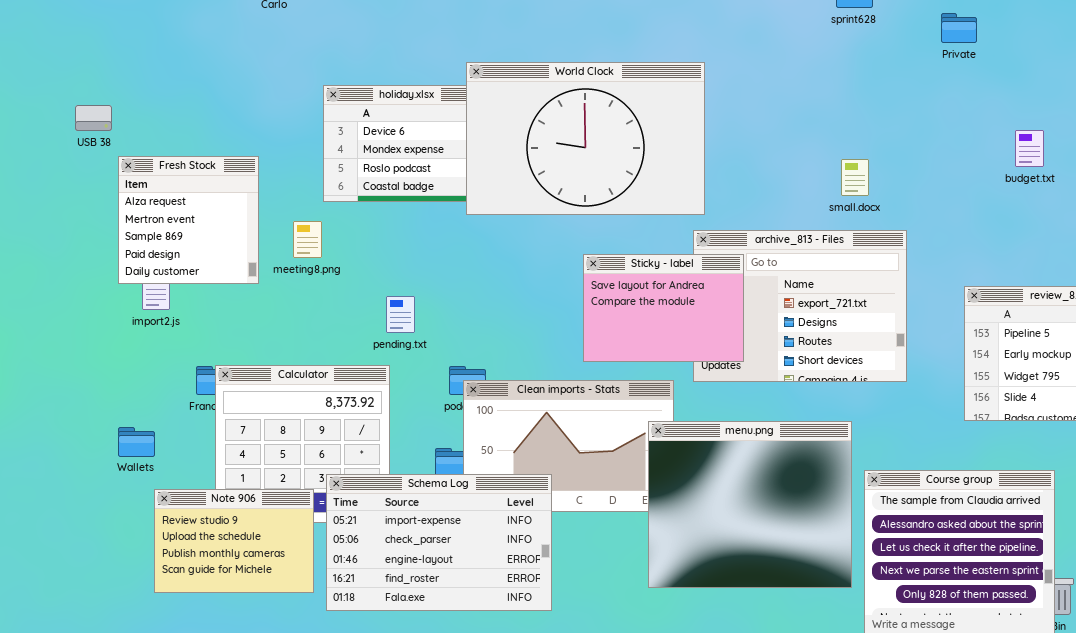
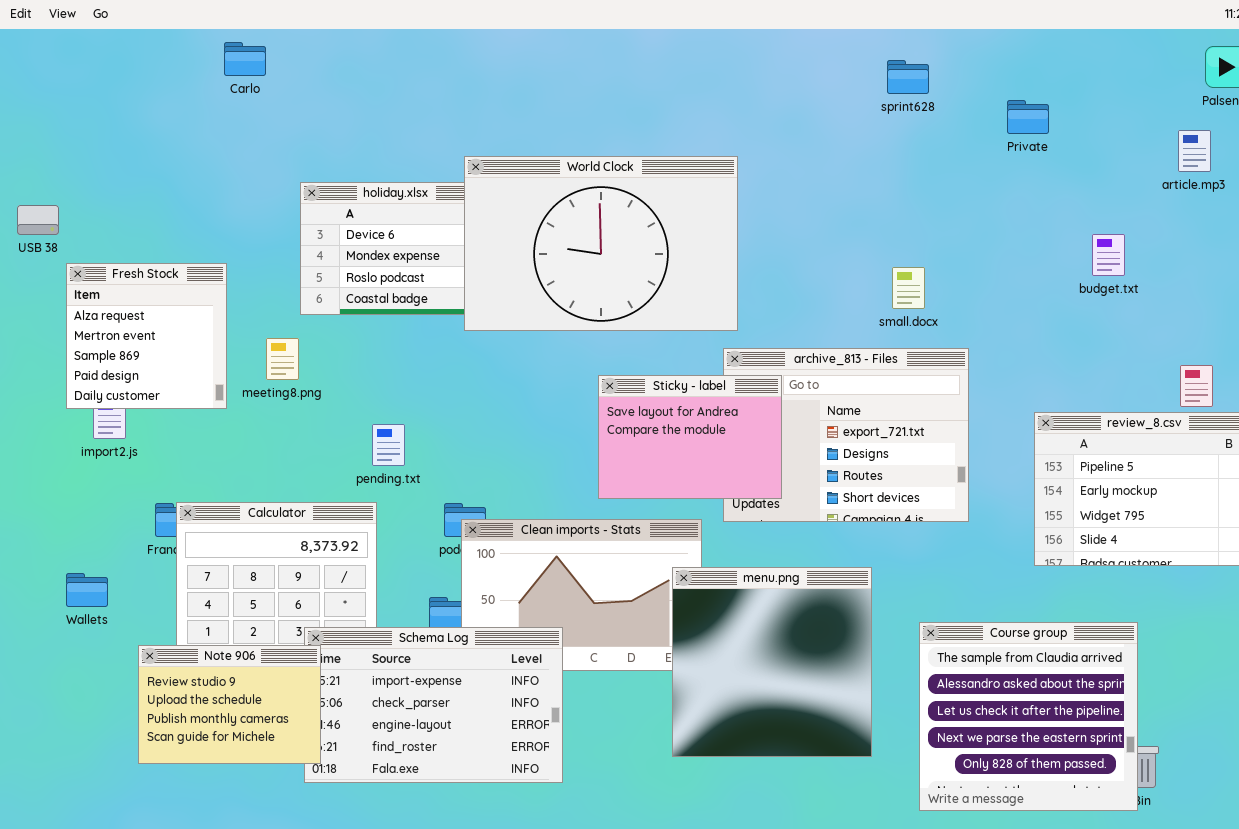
menu.png: [648,421,852,588] -> [672,567,872,757], resized
Note 906: [154,489,314,593] -> [138,645,321,764], moved

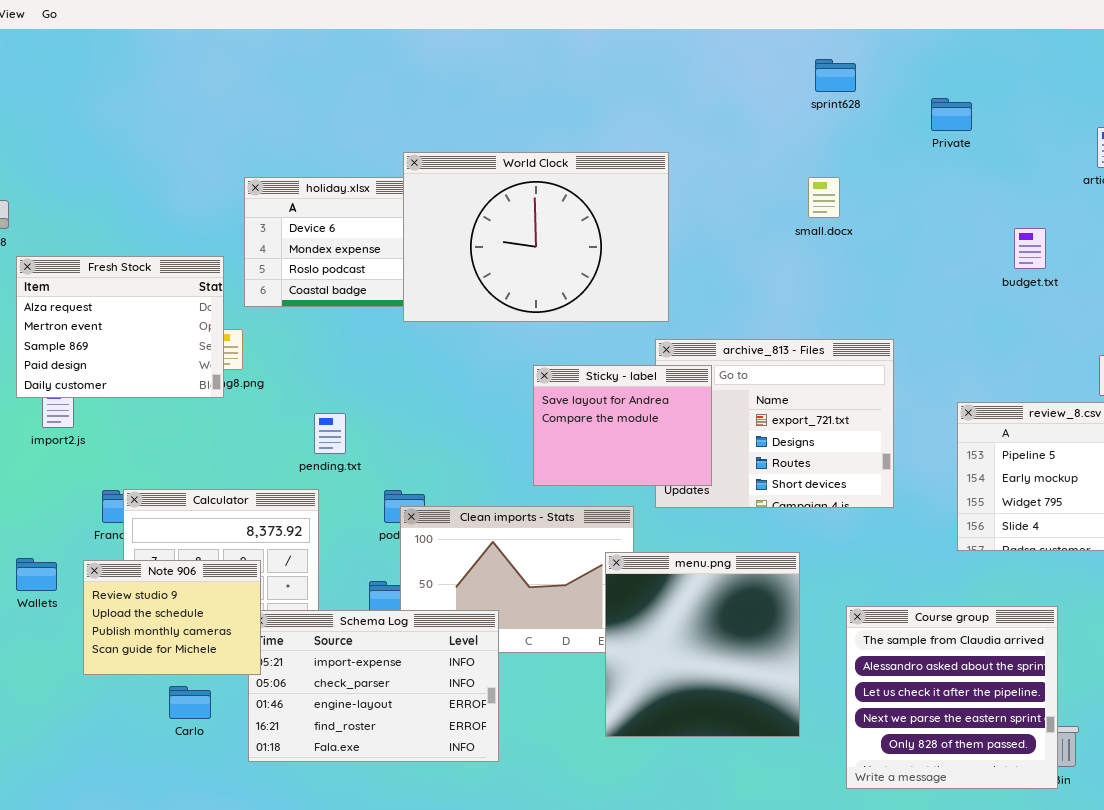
Carlo: [224,42,266,76] -> [169,686,211,719], moved
Fresh Stock: [66,263,227,409] -> [16,256,224,398], resized
small.docx: [892,267,925,309] -> [808,177,840,218], moved
Note 906: [138,645,321,764] -> [83,560,261,675], moved

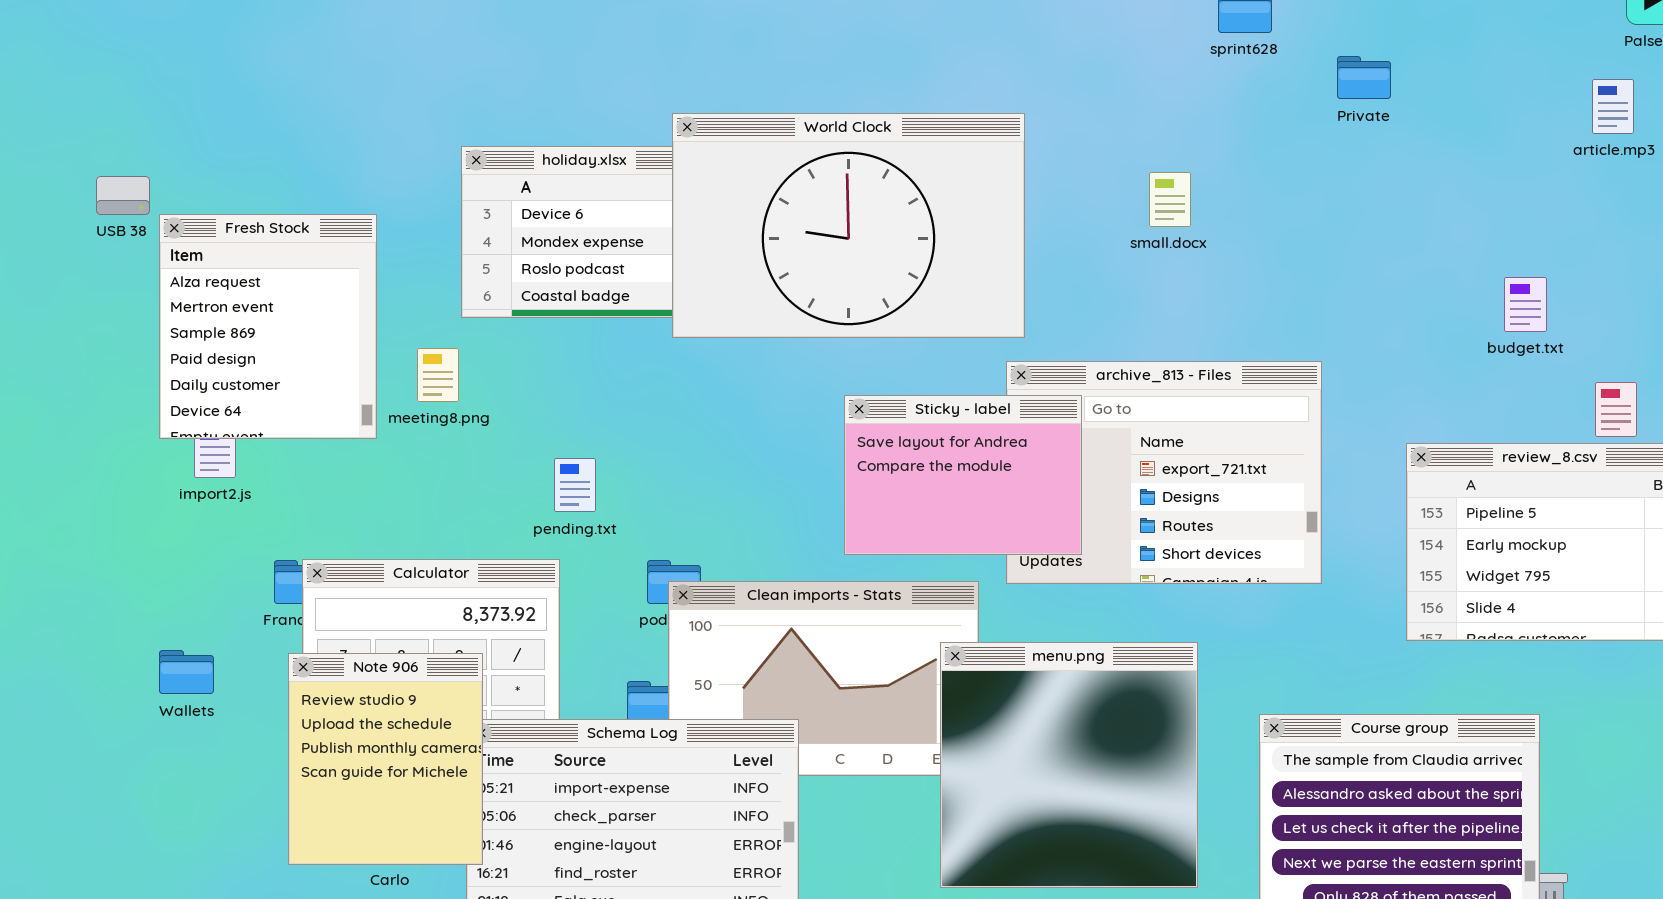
Private: [931,98,972,131] -> [1337,56,1391,99], moved
small.docx: [808,177,840,218] -> [1149,172,1191,227], moved
budget.txt: [1014,228,1046,269] -> [1504,277,1547,332], moved
Fresh Stock: [16,256,224,398] -> [159,214,377,439], resized
Note 906: [83,560,261,675] -> [288,653,483,865], resized

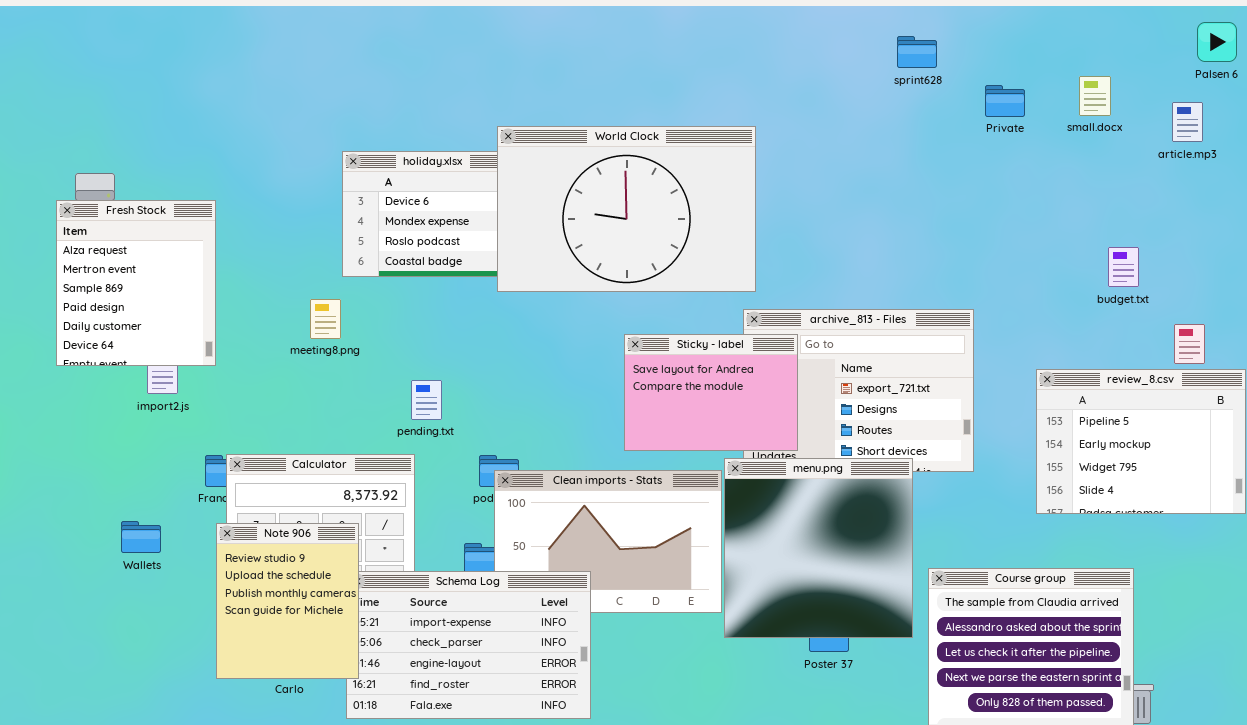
small.docx: [1149,172,1191,227] -> [1079,76,1111,116], moved
Fresh Stock: [159,214,377,439] -> [56,200,216,366], moved
menu.png: [940,642,1198,888] -> [724,458,913,638], moved

